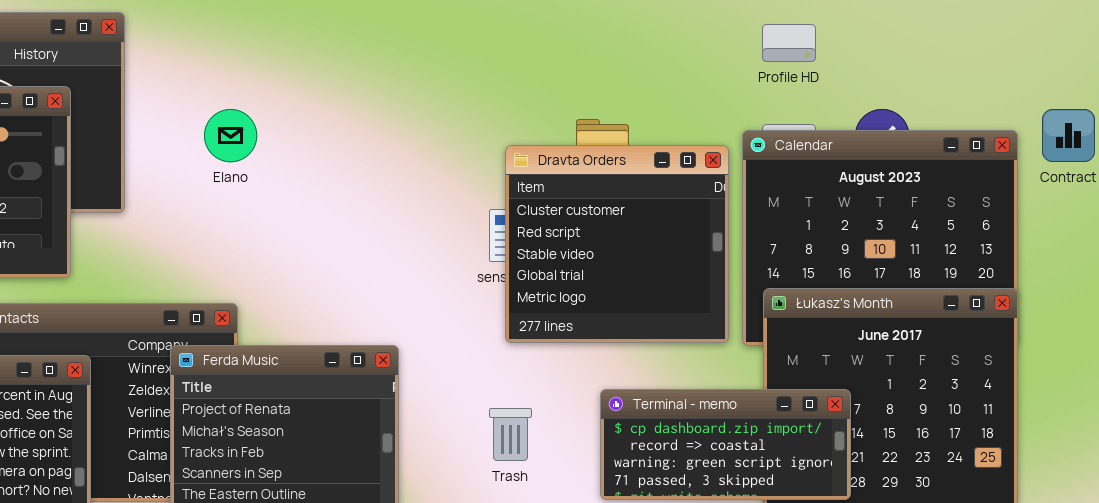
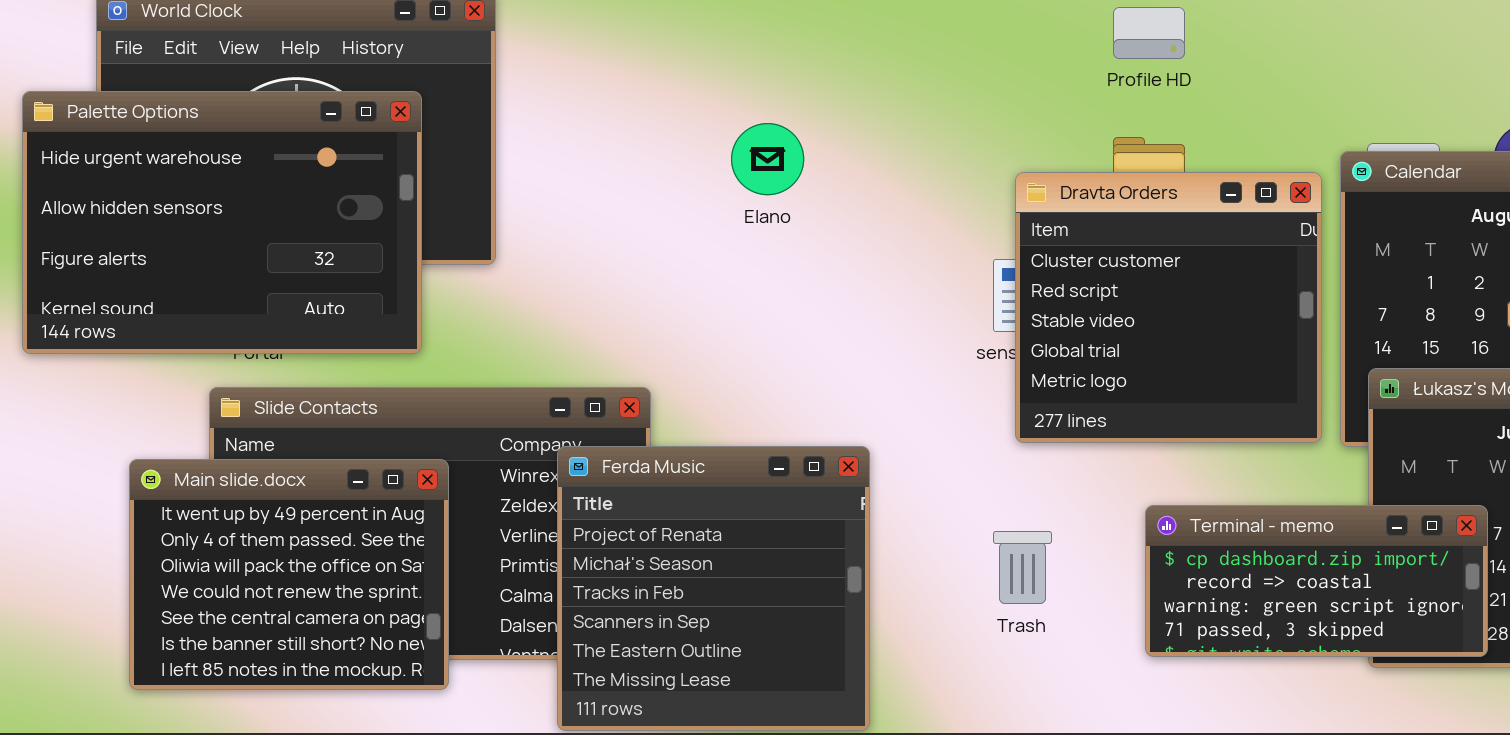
Profile HD: [762,24,816,62] -> [1113,7,1185,59], moved
Elano: [204,109,257,162] -> [731,123,804,195], moved

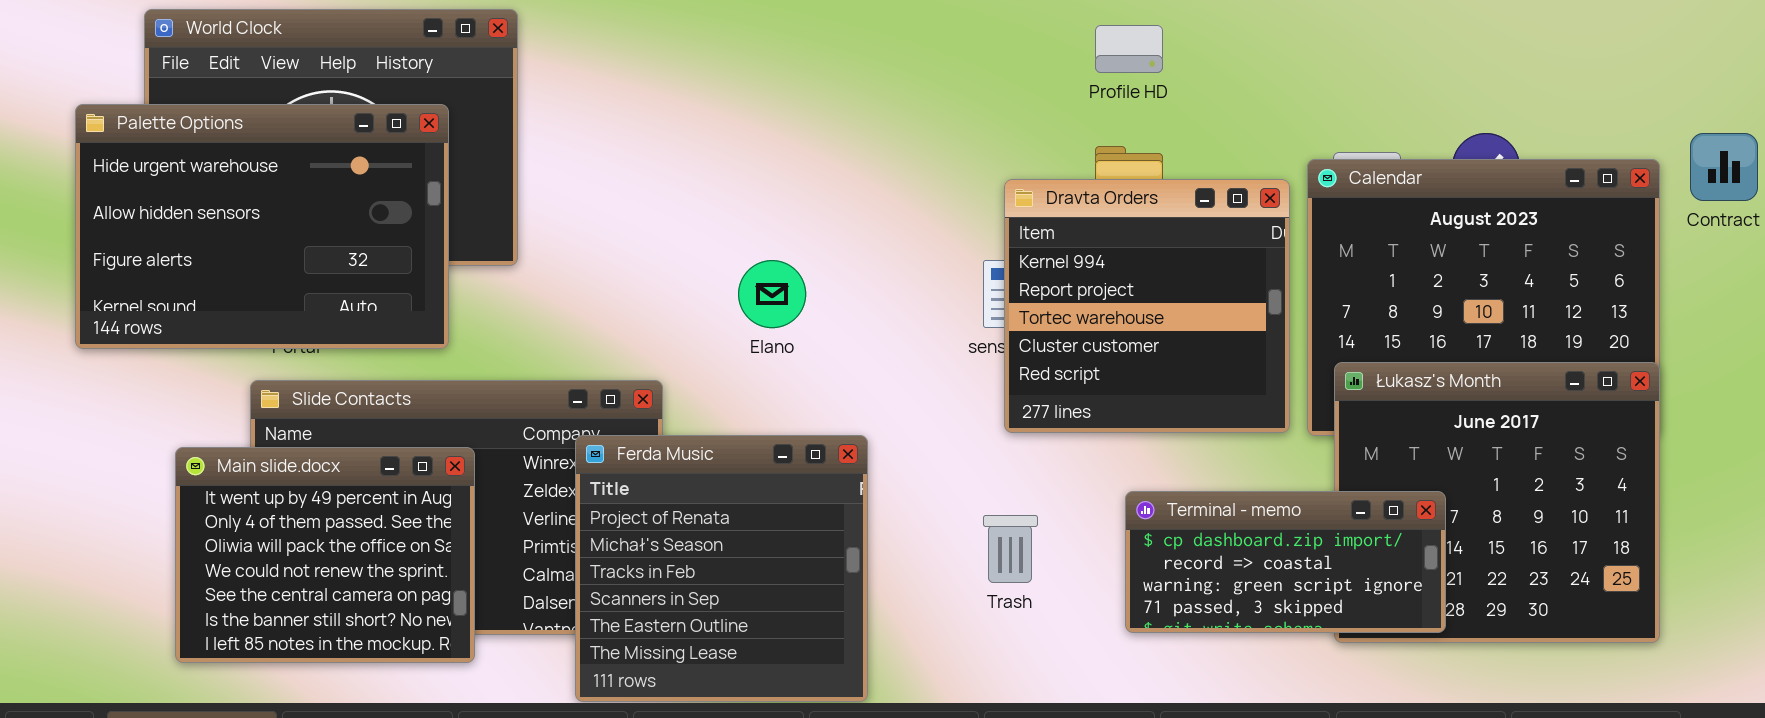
Elano: [731,123,804,195] -> [738,260,806,328], moved
Dravta Orders: [1015,172,1322,443] -> [1004,179,1290,433], scrolled up 3 rows

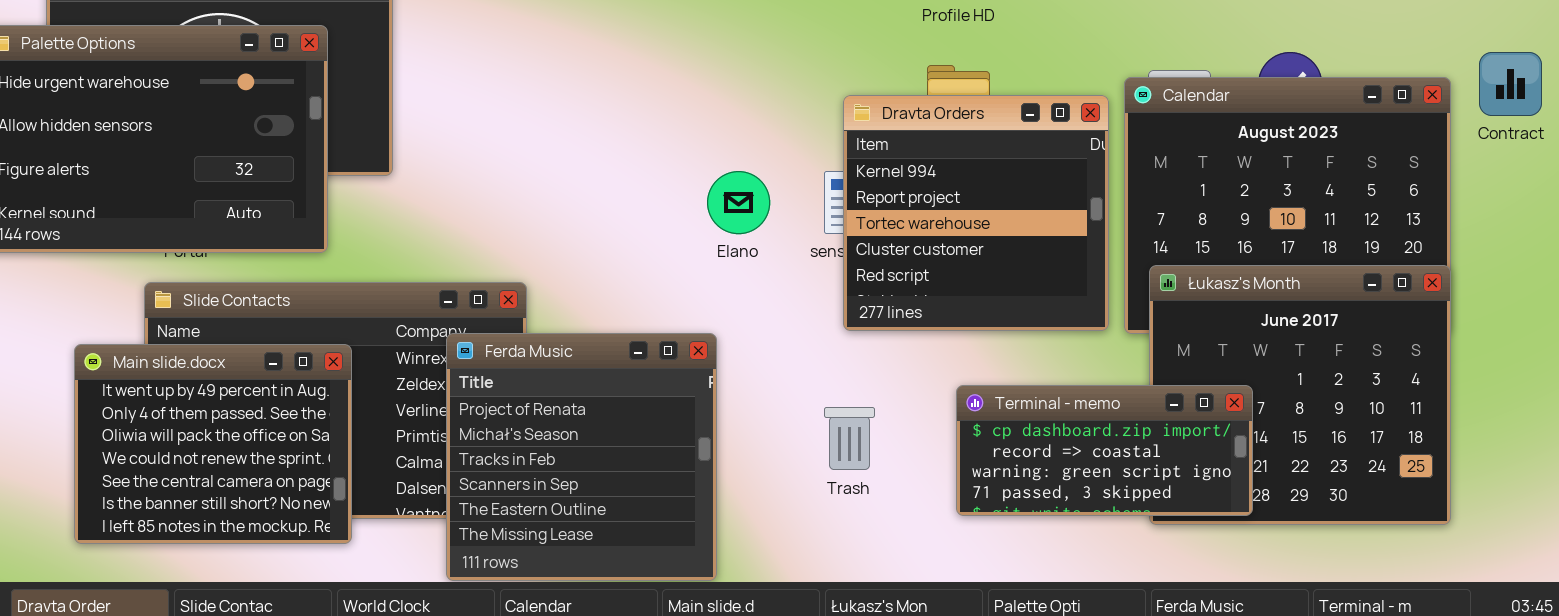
Elano: [738,260,806,328] -> [707,171,770,234], moved

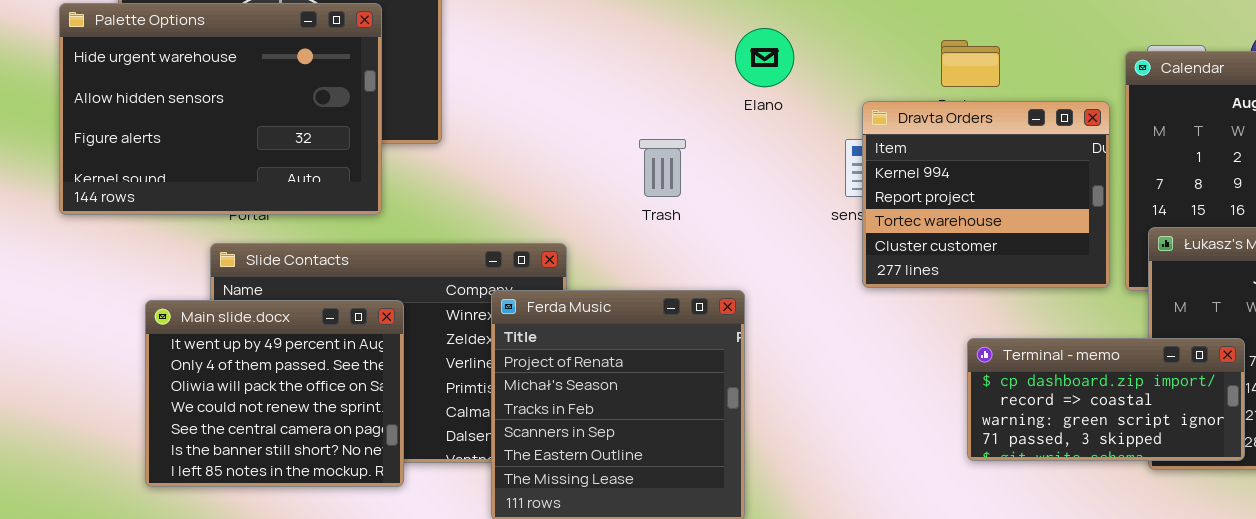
Dravta Orders: [843,95,1109,331] -> [862,101,1110,288], resized
Elano: [707,171,770,234] -> [735,28,794,87], moved
Trash: [824,407,875,470] -> [639,139,686,197], moved

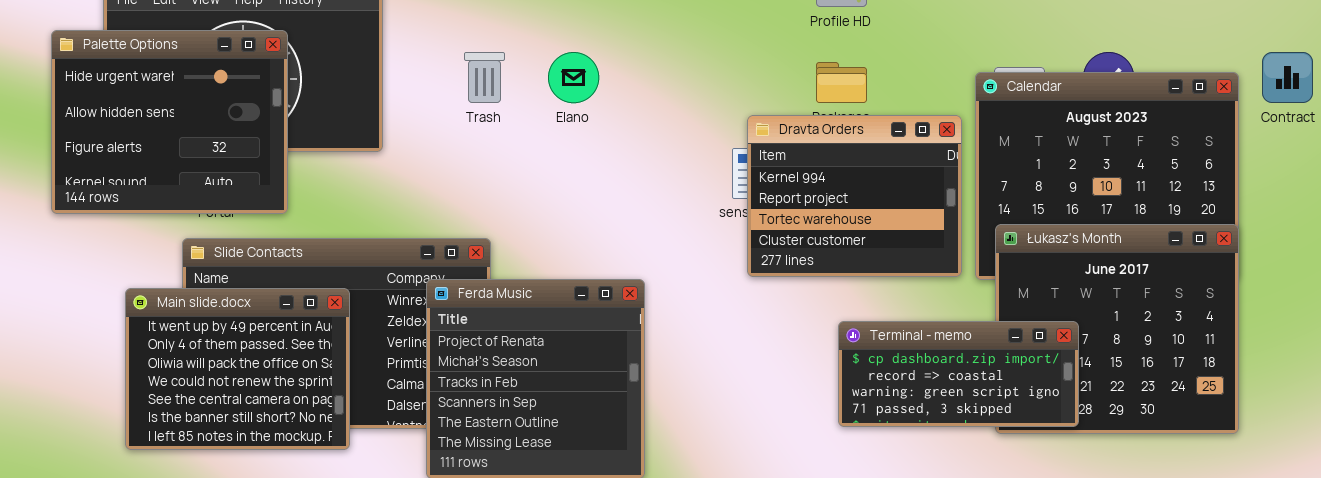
Palette Options: [59,3,382,215] -> [51,30,288,214], resized
Elano: [735,28,794,87] -> [548,52,599,103], moved
Trash: [639,139,686,197] -> [464,52,505,103], moved

